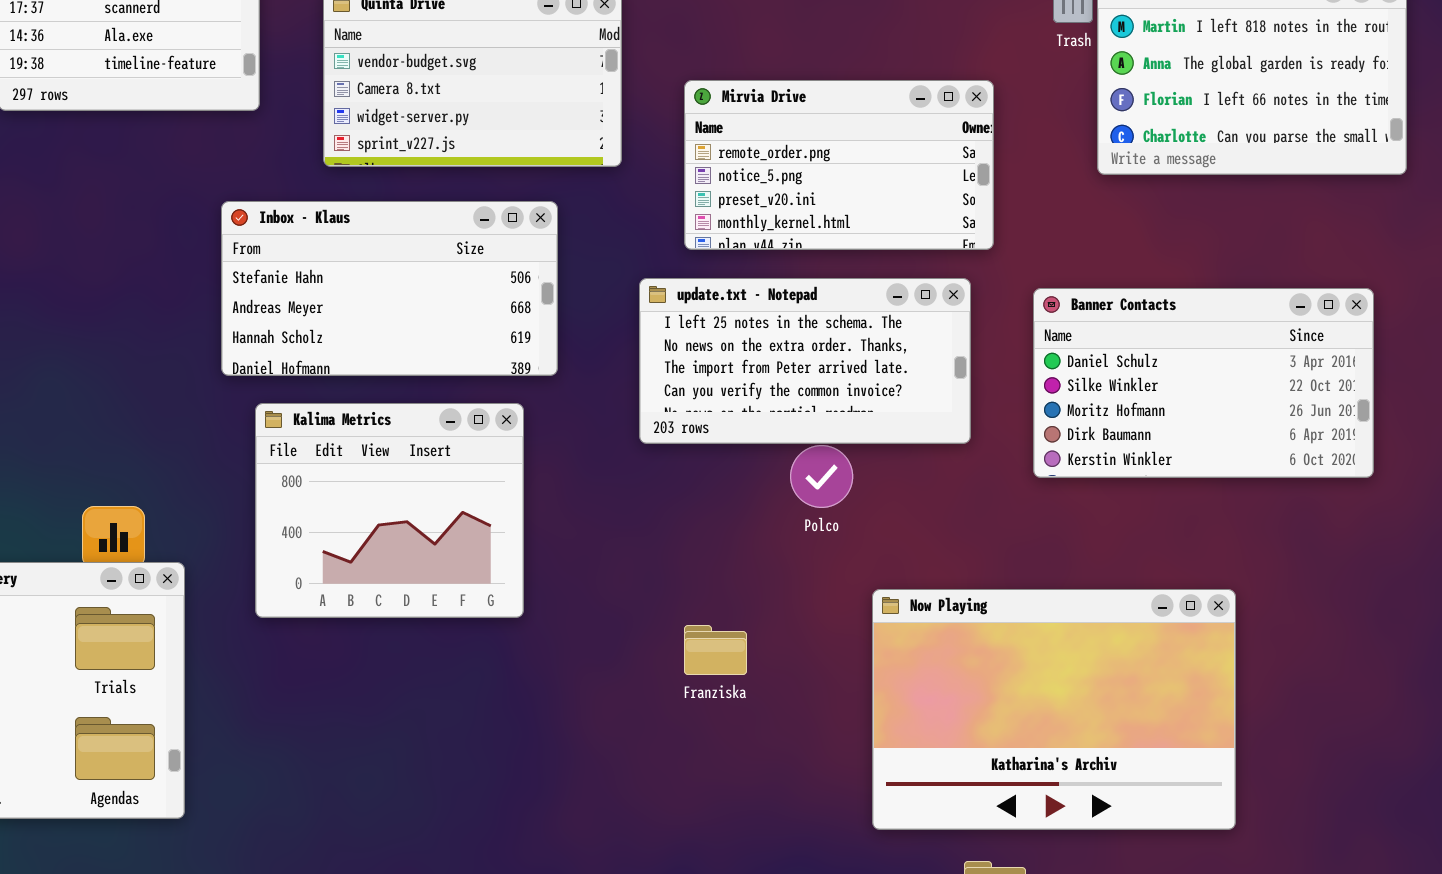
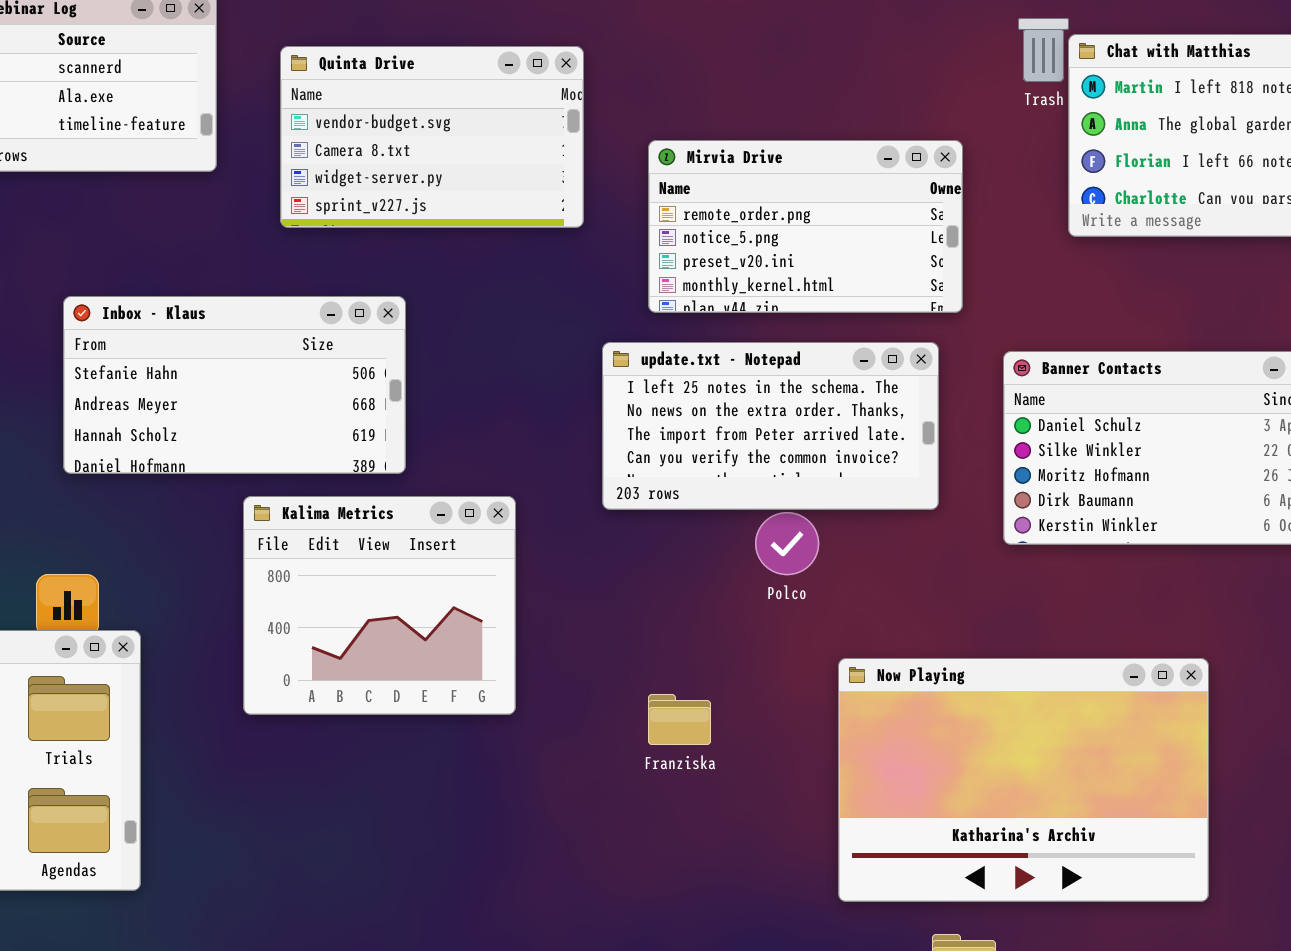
Inbox - Klaus: [221,201,558,376] -> [63,296,406,474], moved
Kalima Metrics: [255,403,524,618] -> [243,496,516,715], moved

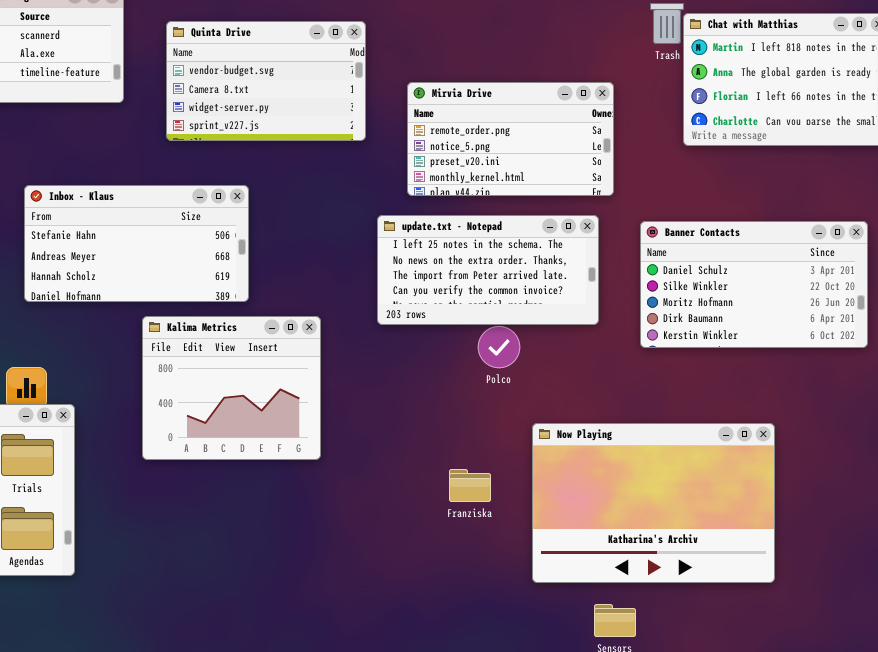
Franziska: [648,694,711,745] -> [449,469,491,502], moved

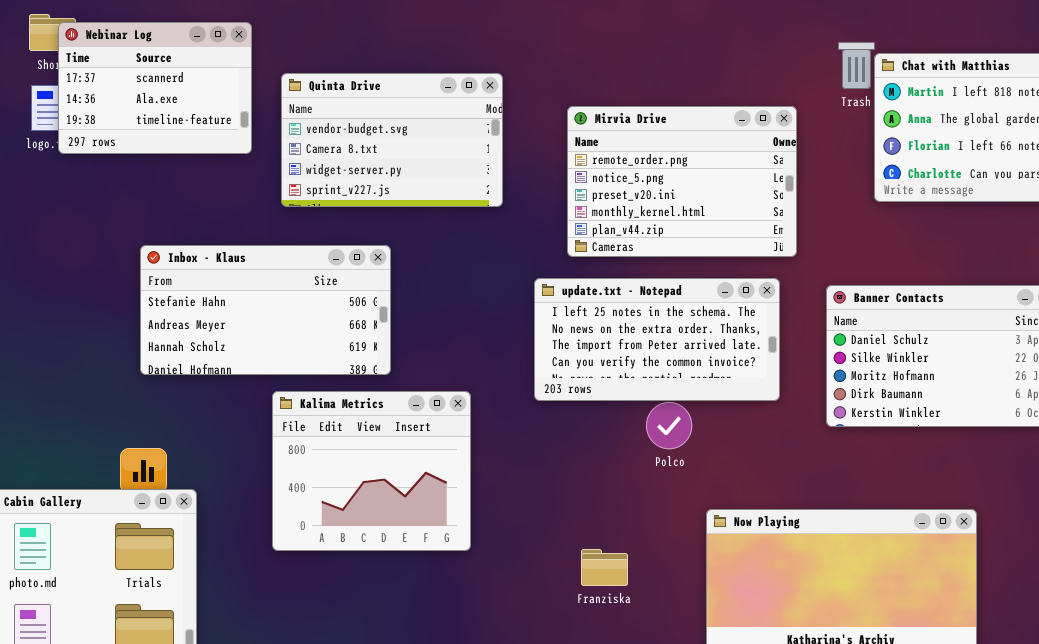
Quinta Drive: [166,21,366,141] -> [281,73,503,207], moved
Mirvia Drive: [407,82,614,196] -> [567,106,797,257], resized
Franziska: [449,469,491,502] -> [581,549,628,586], moved

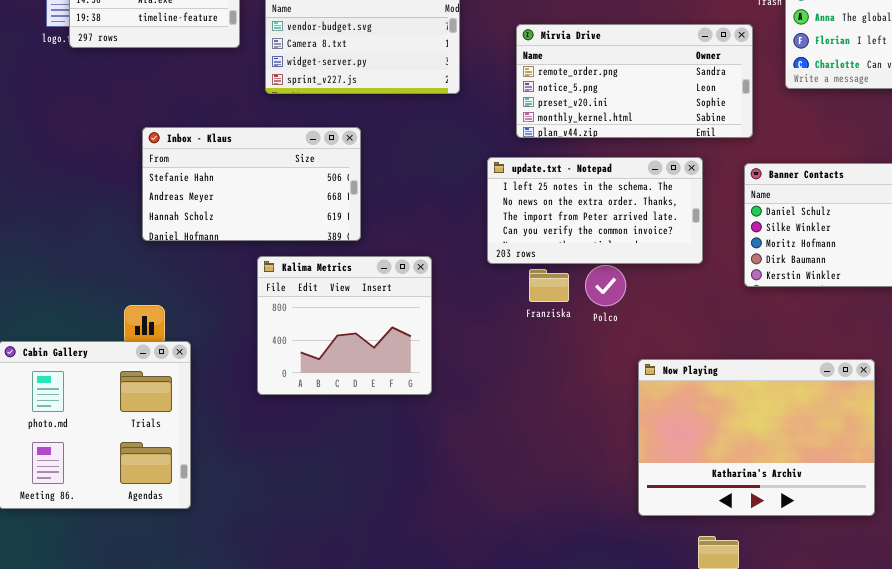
Mirvia Drive: [567,106,797,257] -> [516,24,753,138], resized
Franziska: [581,549,628,586] -> [529,269,569,302], moved

